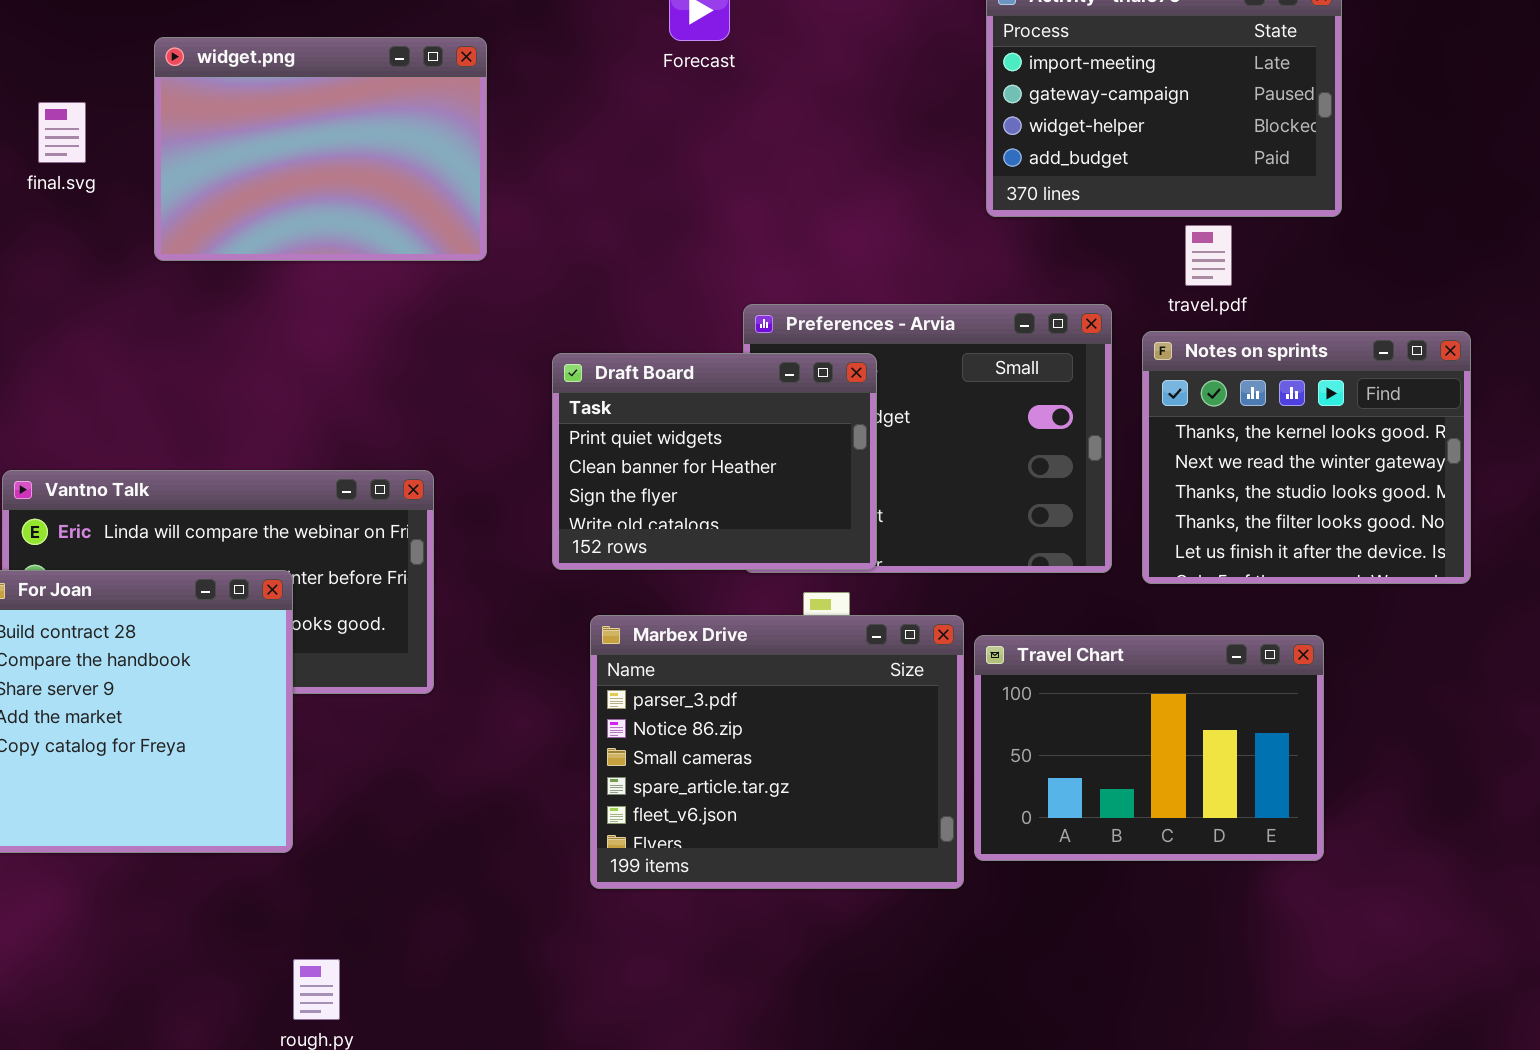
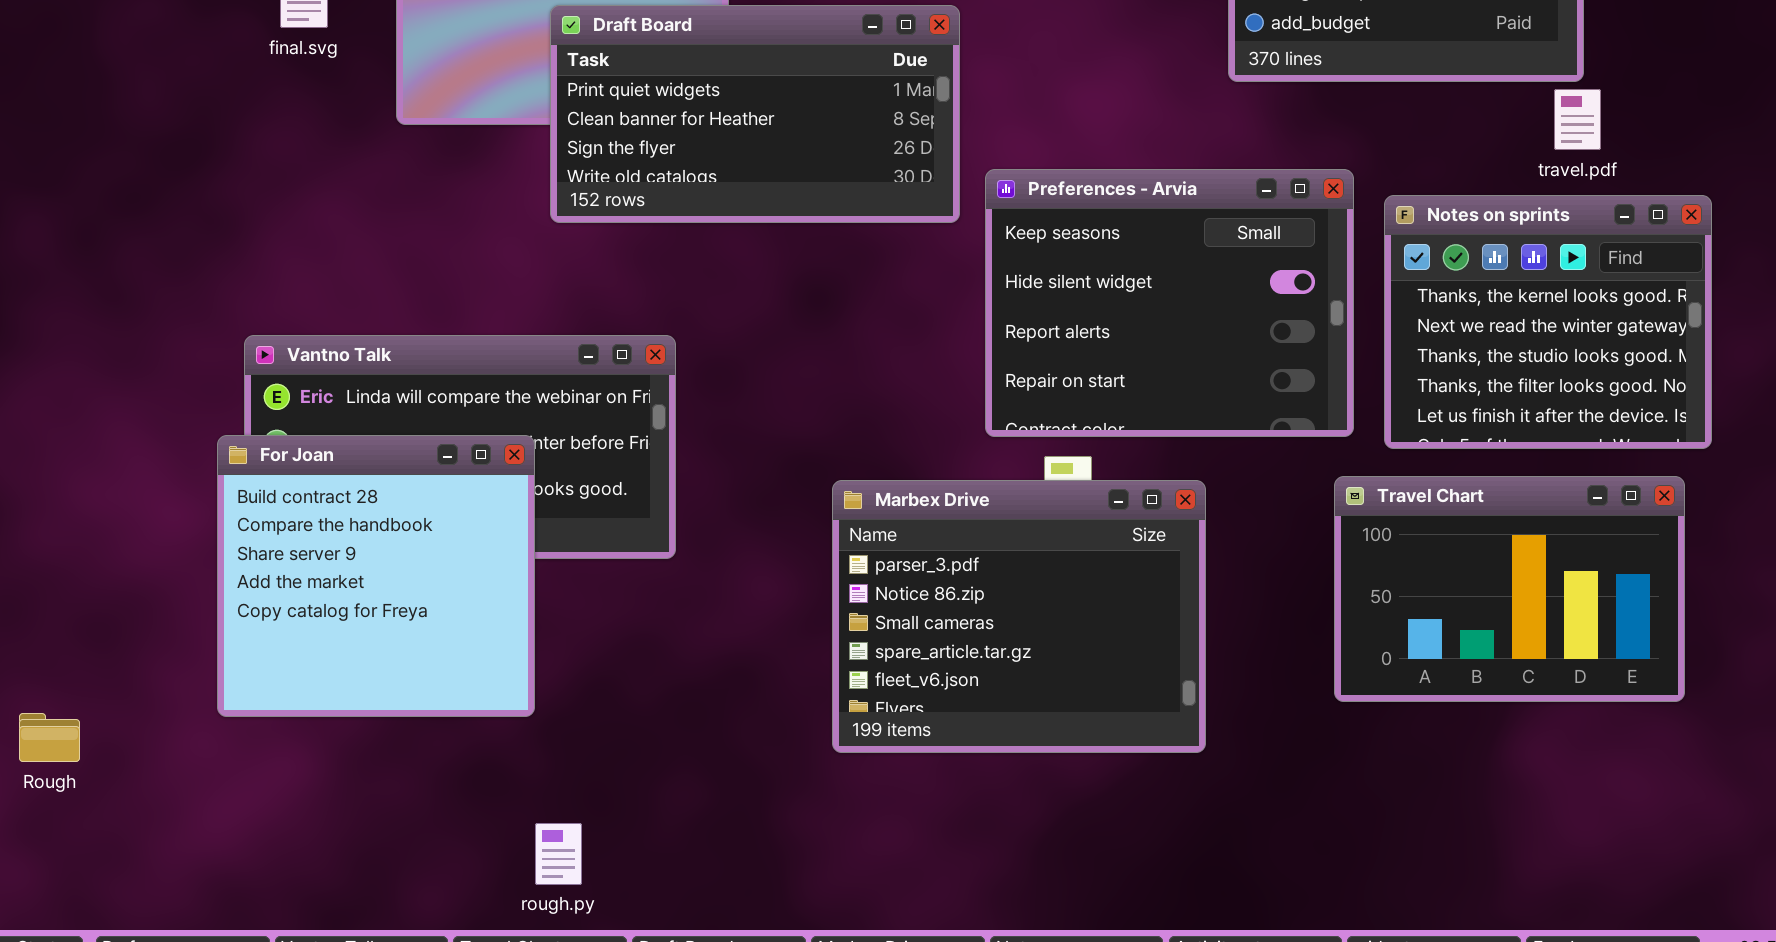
travel.pdf: [1185,225,1232,286] -> [1554,89,1601,150], moved
Draft Board: [552,353,877,570] -> [550,5,960,223], moved, resized
Travel Chart: [974,635,1324,861] -> [1334,476,1685,702], moved

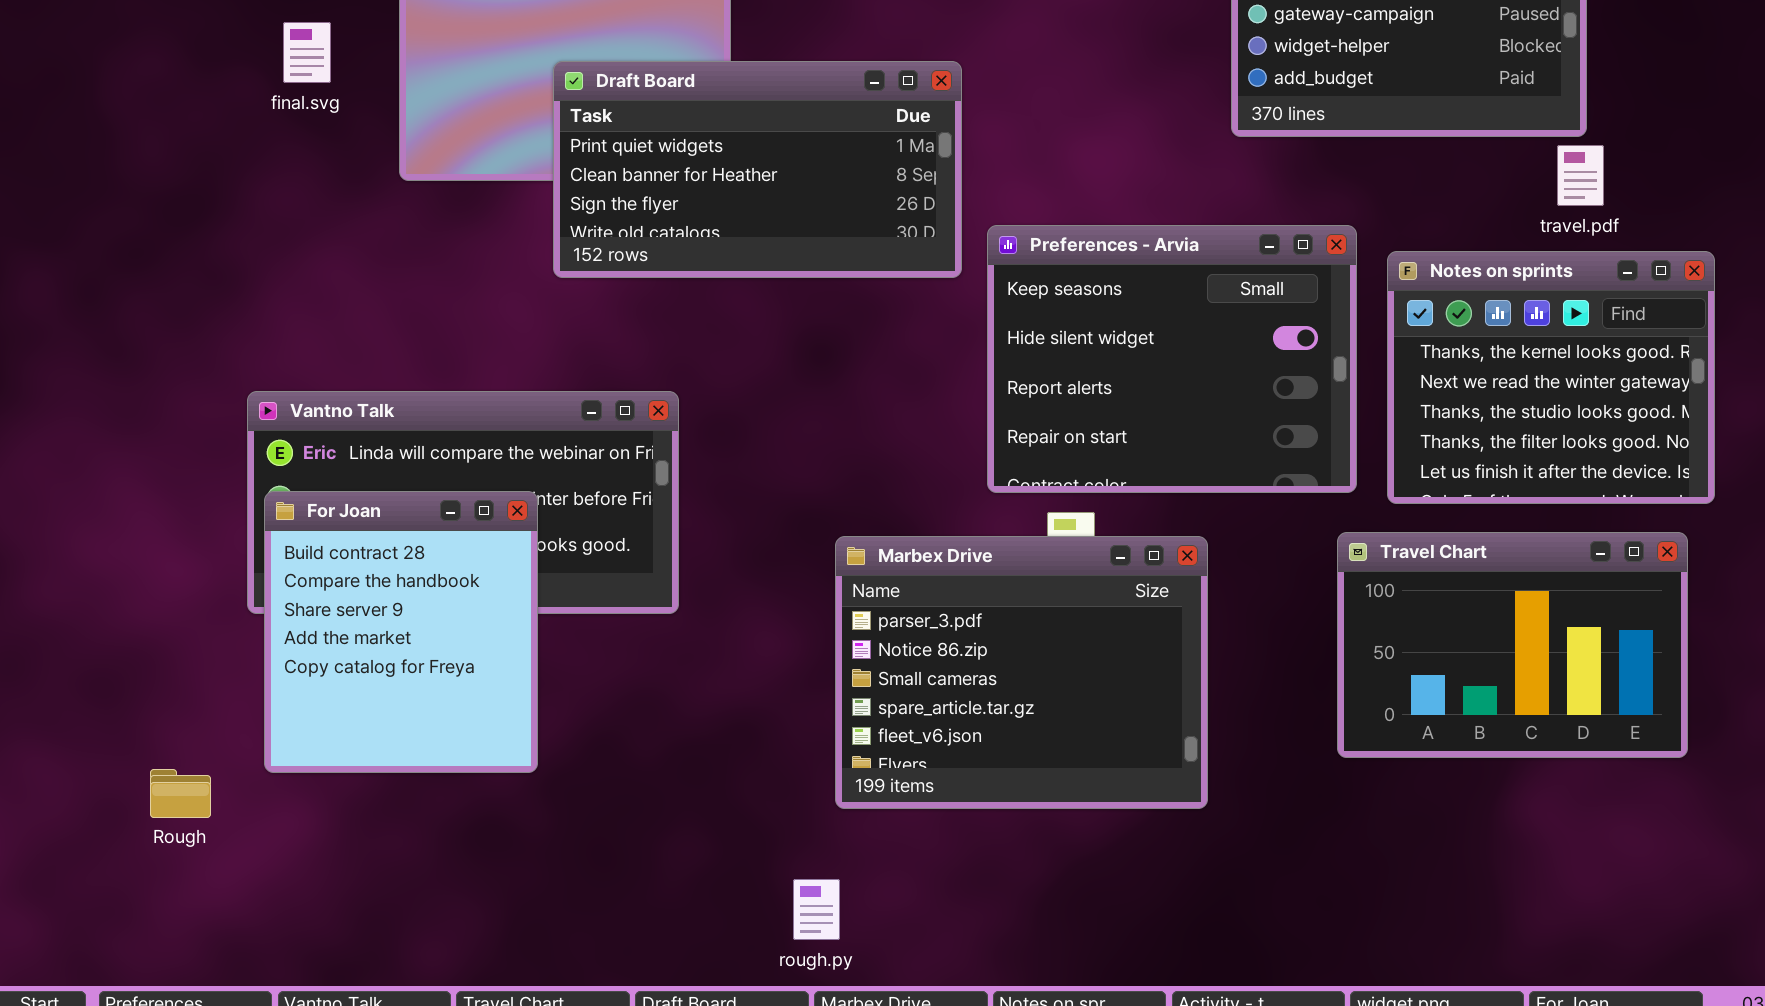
For Joan: [217,435,535,717] -> [264,491,538,773], resized
Rough: [19,713,80,762] -> [150,769,211,818], moved
rough.py: [535,823,582,885] -> [793,879,840,940], moved

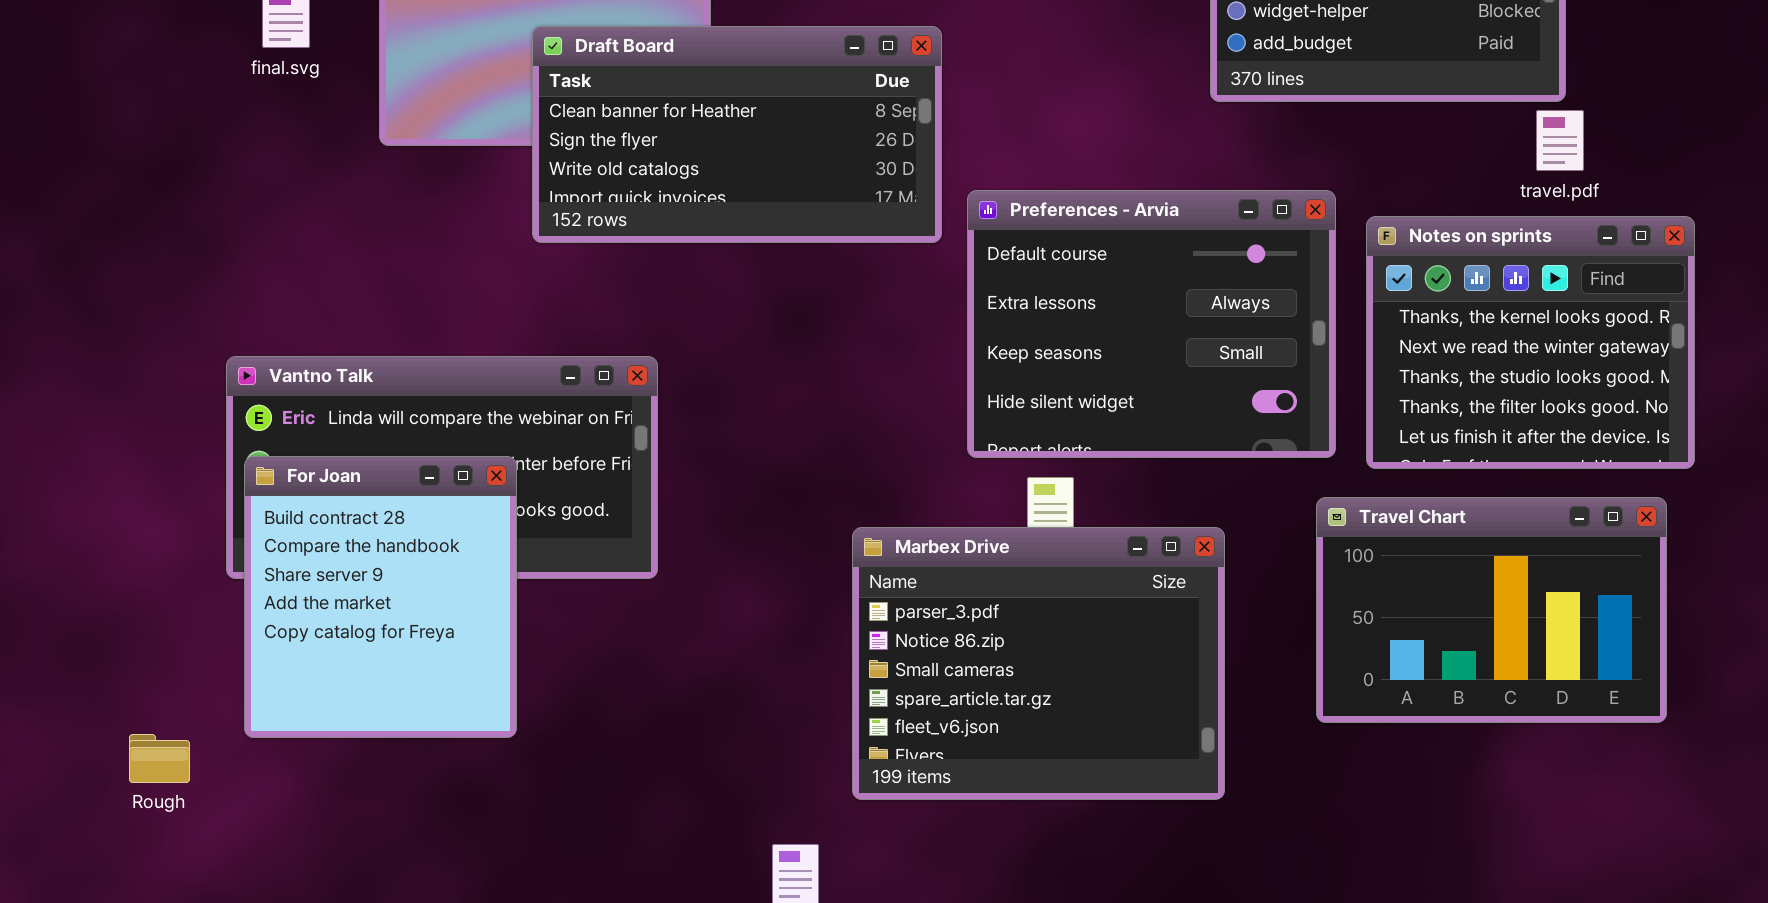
Draft Board: [553,61,962,278] -> [532,26,942,243], scrolled down 1 row
Preferences - Arvia: [987,225,1357,493] -> [967,190,1336,458], scrolled up 2 rows
Marbex Drive: [835,536,1208,809] -> [852,527,1225,800], moved

